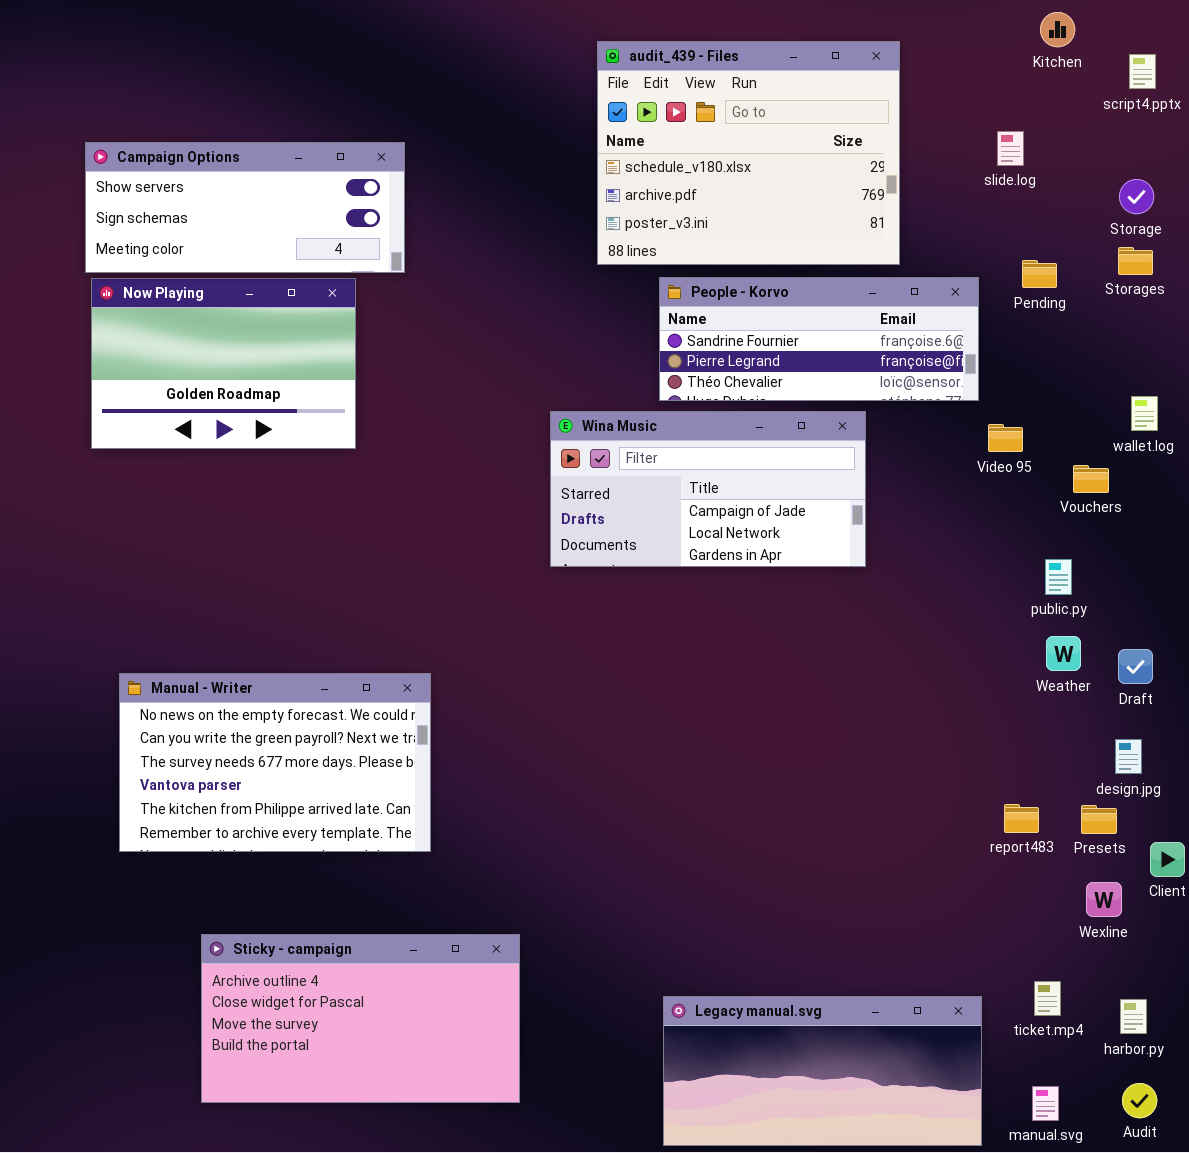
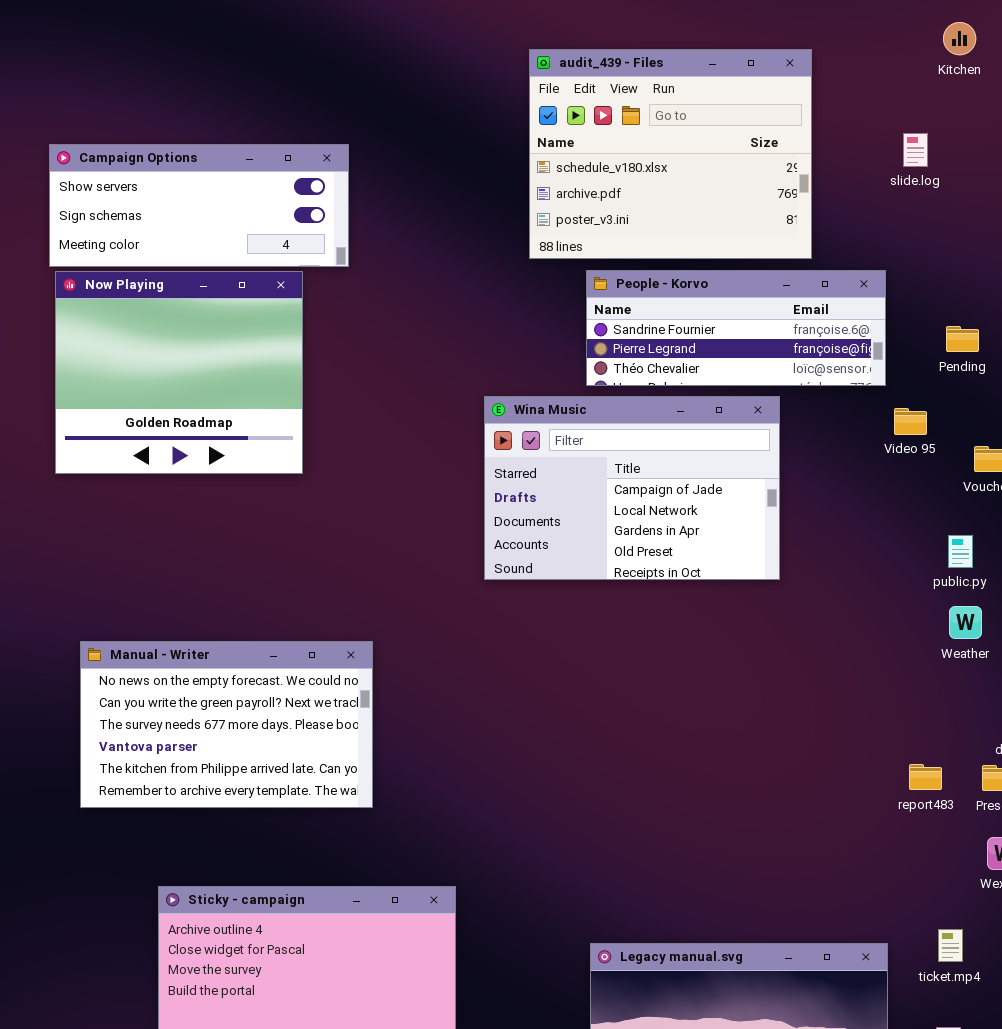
Pending: [1022,260,1057,288] -> [946,326,979,352], moved
Now Playing: [91,278,356,449] -> [55,271,303,474], resized
Wina Music: [550,411,866,567] -> [484,396,780,580], resized

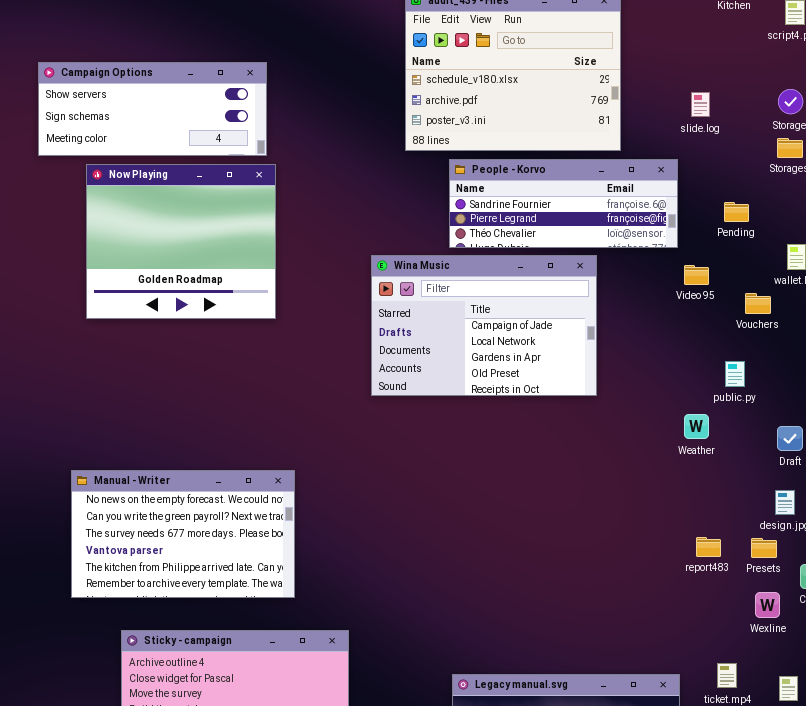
slide.log: [903,133,928,167] -> [691,92,710,117], moved
Now Playing: [55,271,303,474] -> [86,164,276,319], moved
Weather: [949,606,982,639] -> [684,414,709,439], moved
Manual - Writer: [80,641,373,808] -> [71,470,295,598], moved

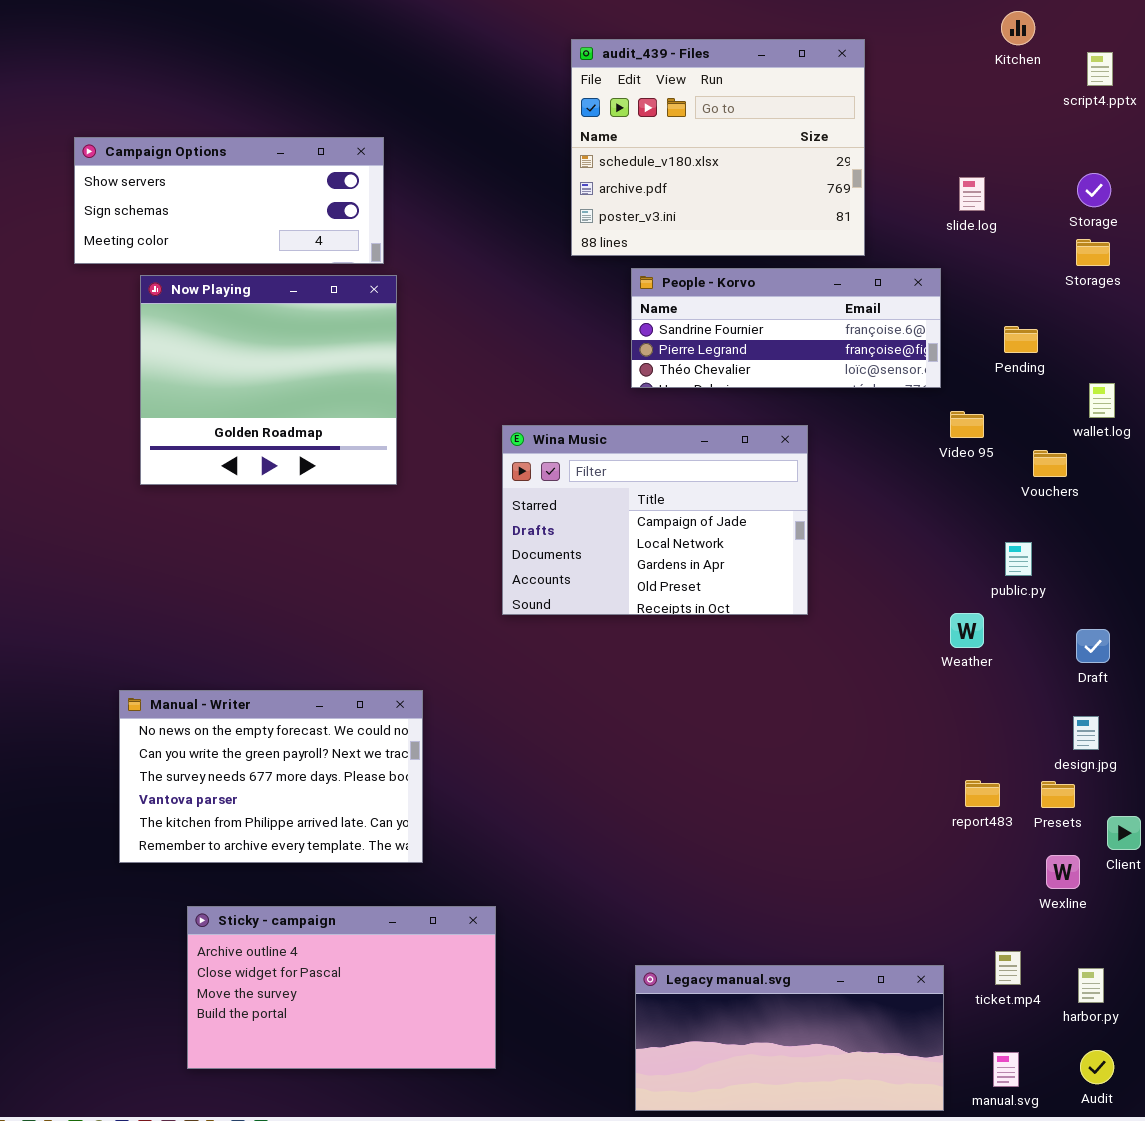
Wina Music: [371,255,597,396] -> [502,425,808,615], moved

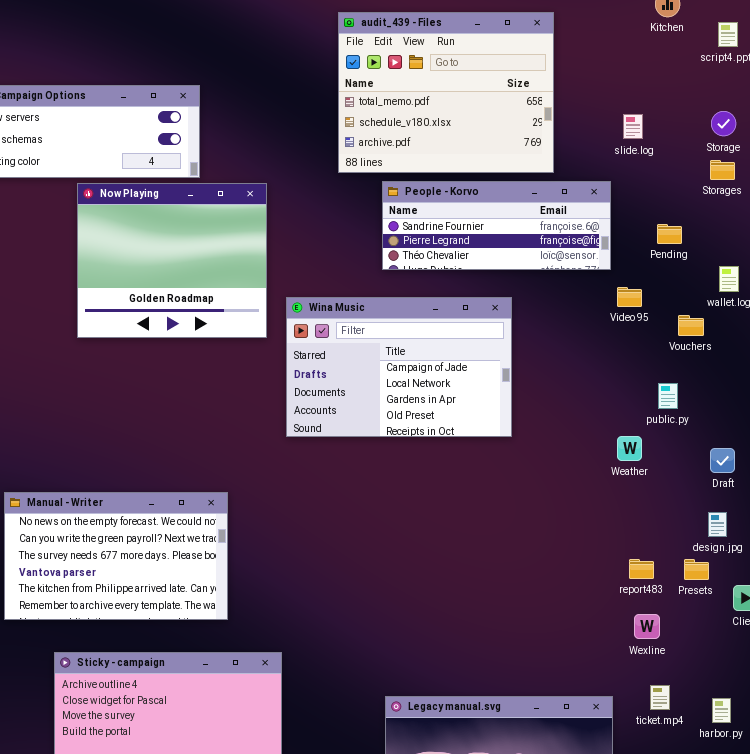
audit_439 - Files: [571,39,865,256] -> [338,12,554,173], scrolled up 1 row
Now Playing: [140,275,397,485] -> [77,183,267,338], moved
Wexline: [1046,855,1080,889] -> [634,614,660,639], moved

